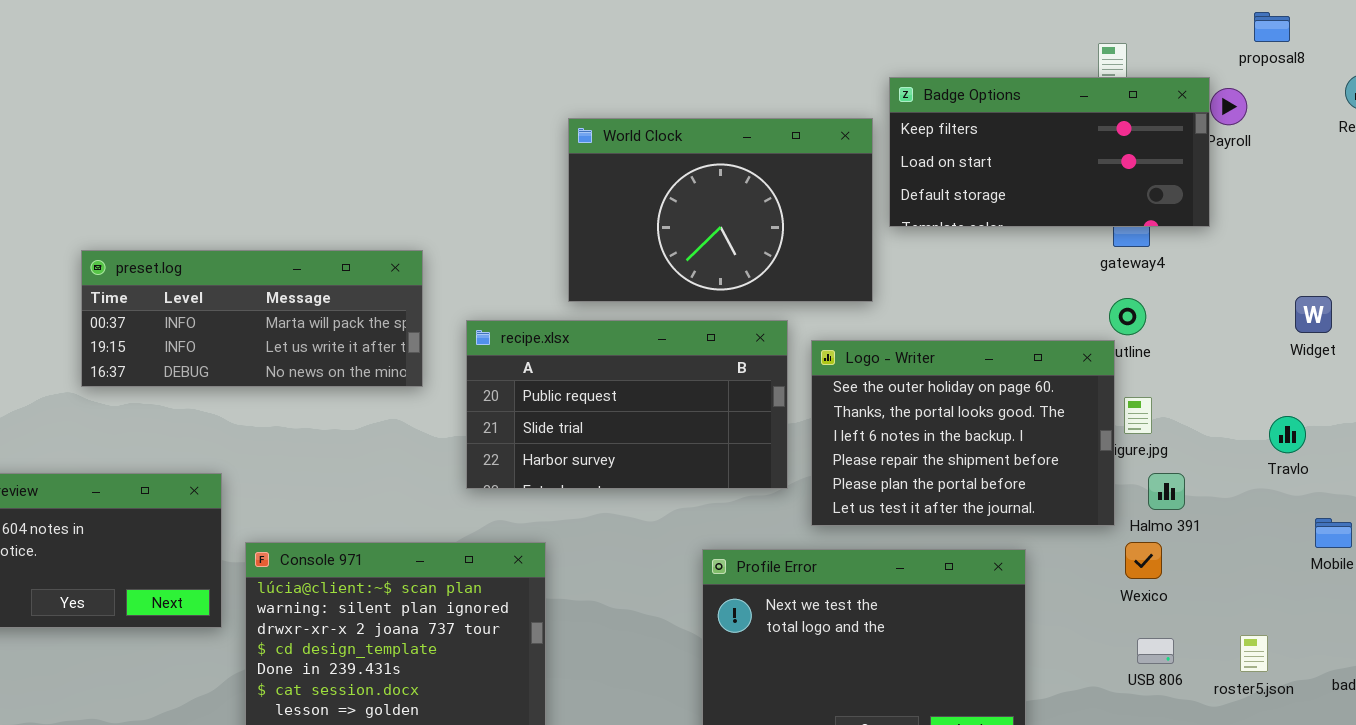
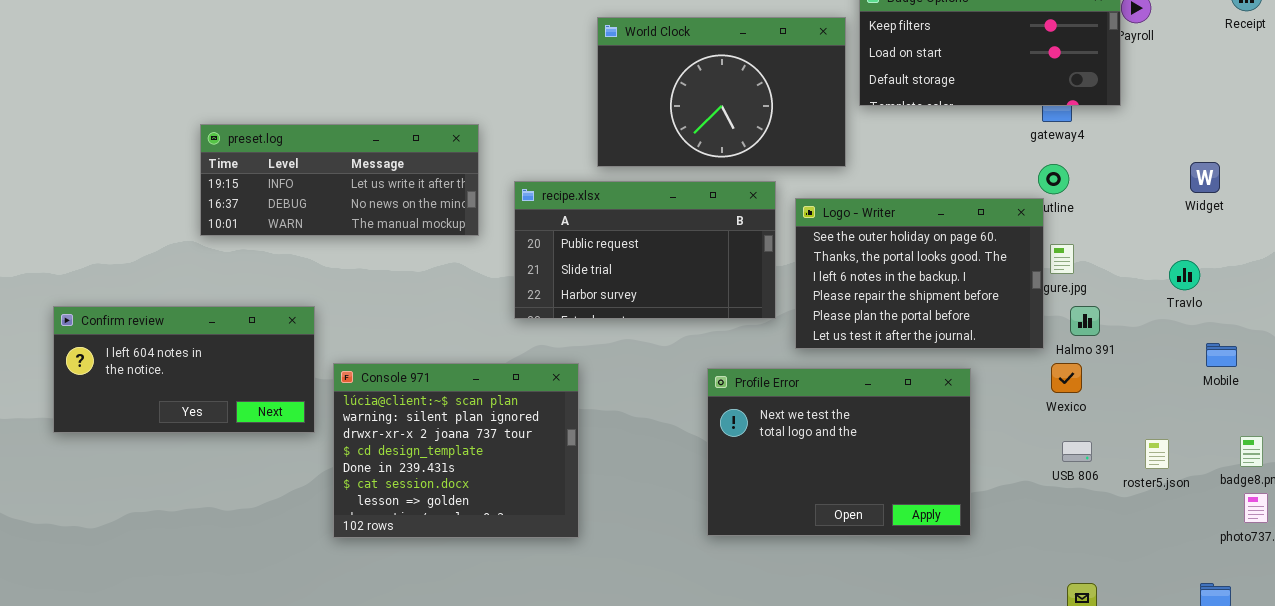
preset.log: [81,250,423,387] -> [200,124,479,236], scrolled down 1 row

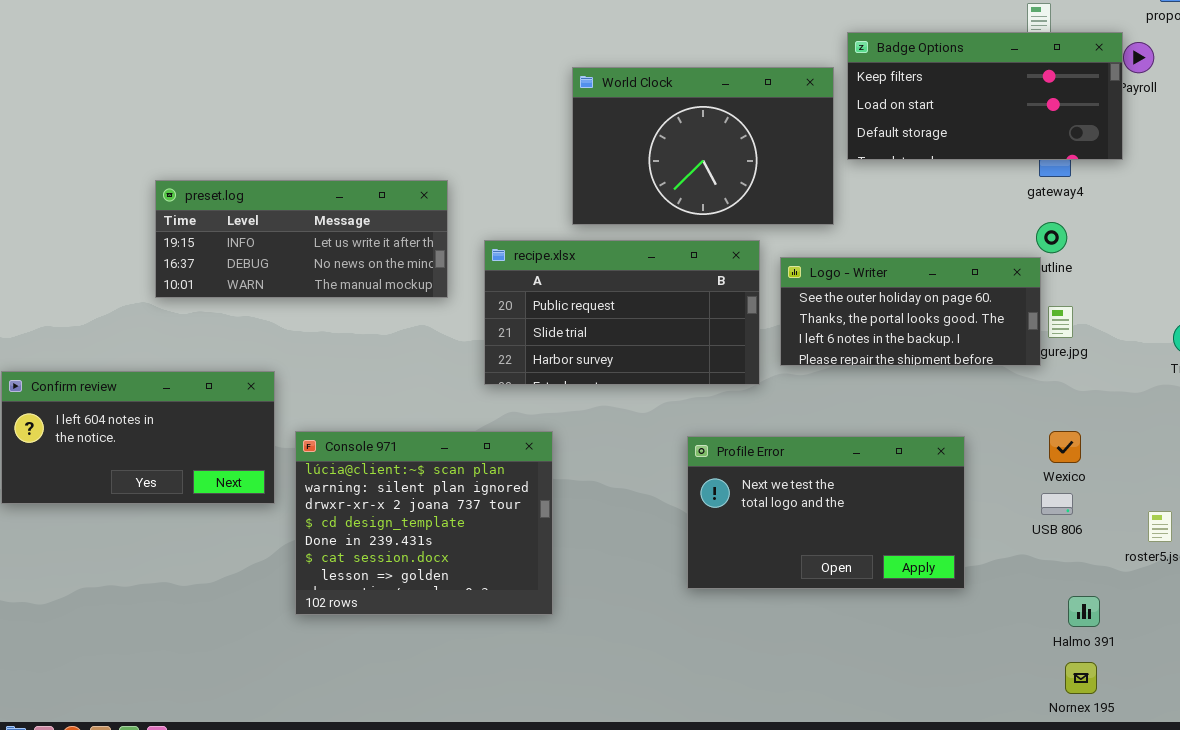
Logo - Writer: [795,198,1044,349] -> [780,257,1041,366], resized
Halmo 391: [1070,306,1100,336] -> [1068,596,1100,627], moved
Profile Error: [707,368,971,536] -> [687,436,965,589], resized
USB 806: [1062,441,1092,462] -> [1041,493,1073,515], moved

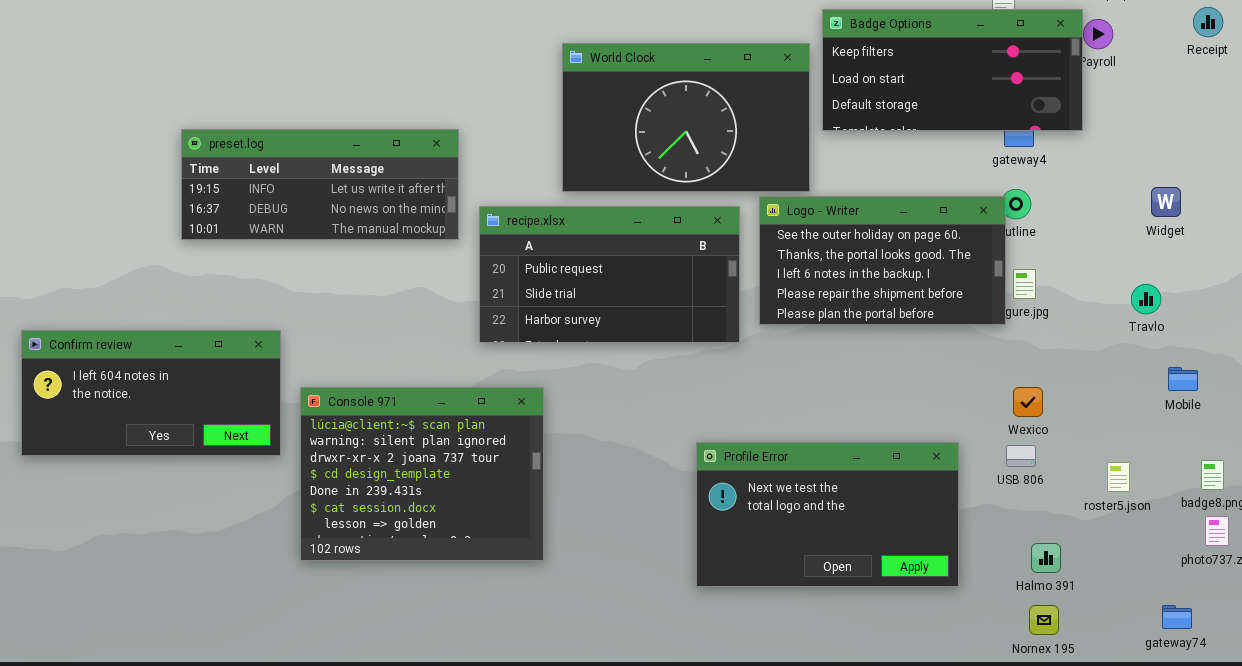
preset.log: [155,180,448,298] -> [181,129,459,240], moved
Logo - Writer: [780,257,1041,366] -> [759,196,1006,325], resized
Profile Error: [687,436,965,589] -> [696,442,959,587], moved

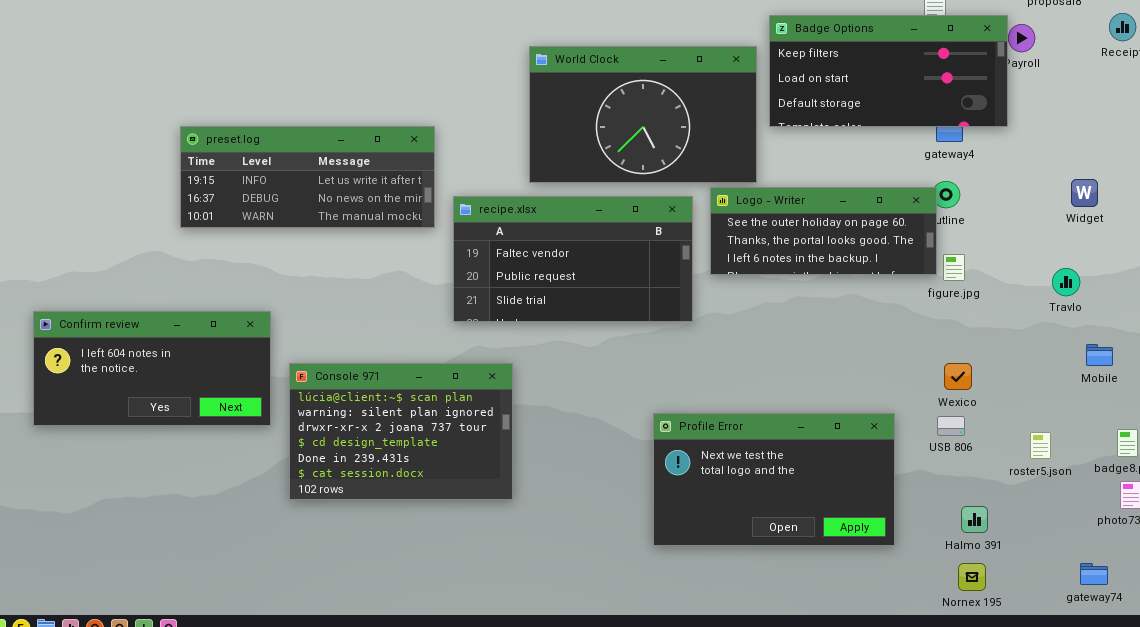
Logo - Writer: [759,196,1006,325] -> [710,187,937,275], resized
recipe.xlsx: [479,206,740,343] -> [453,196,693,322], scrolled up 1 row
Console 971: [300,387,544,561] -> [289,363,513,500], resized

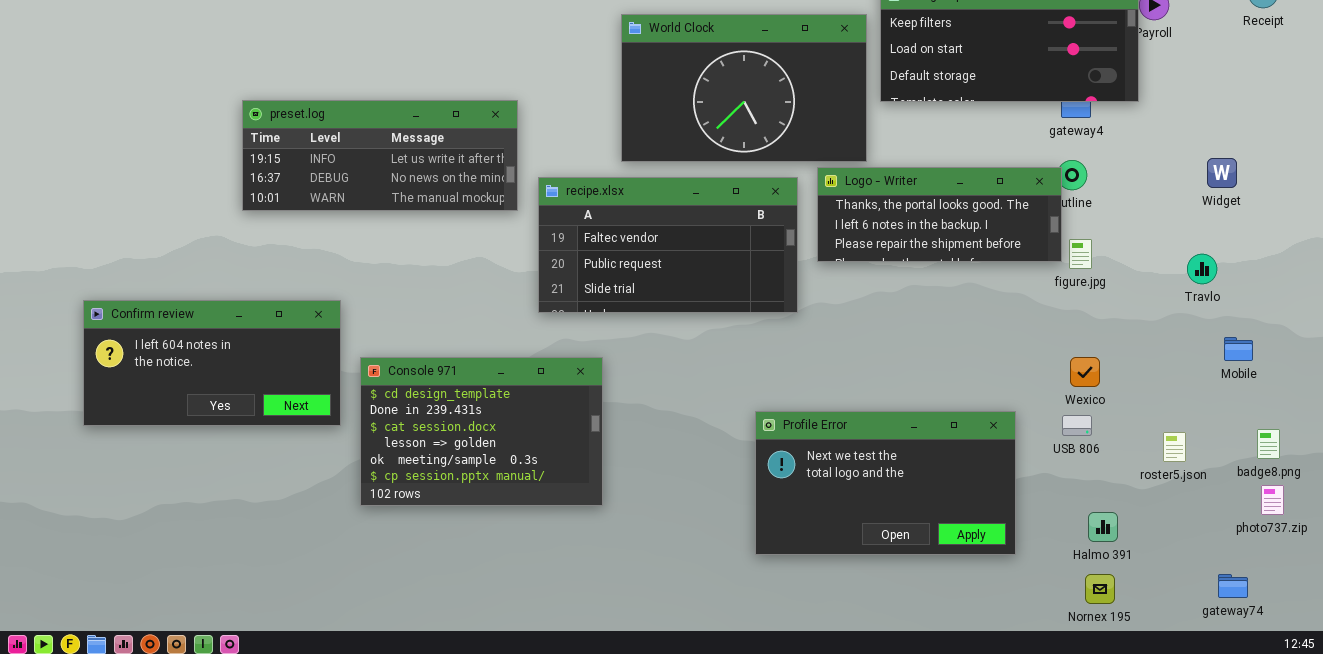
Logo - Writer: [710,187,937,275] -> [817,167,1062,262], scrolled down 1 row
Console 971: [289,363,513,500] -> [360,357,603,506], scrolled down 3 rows

